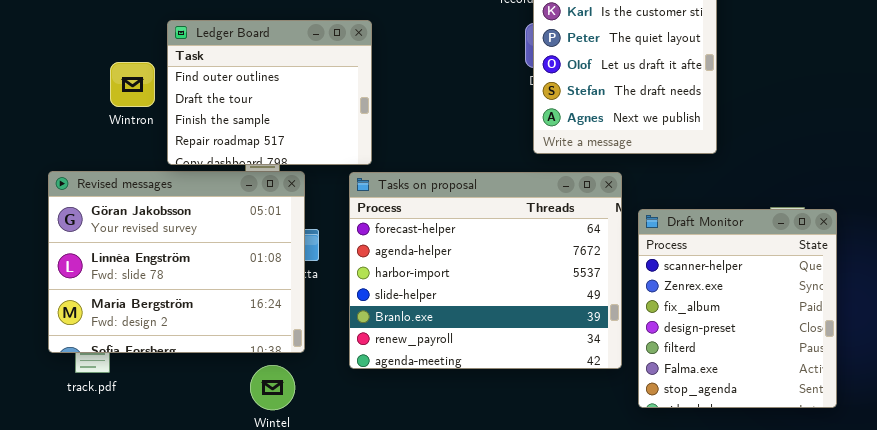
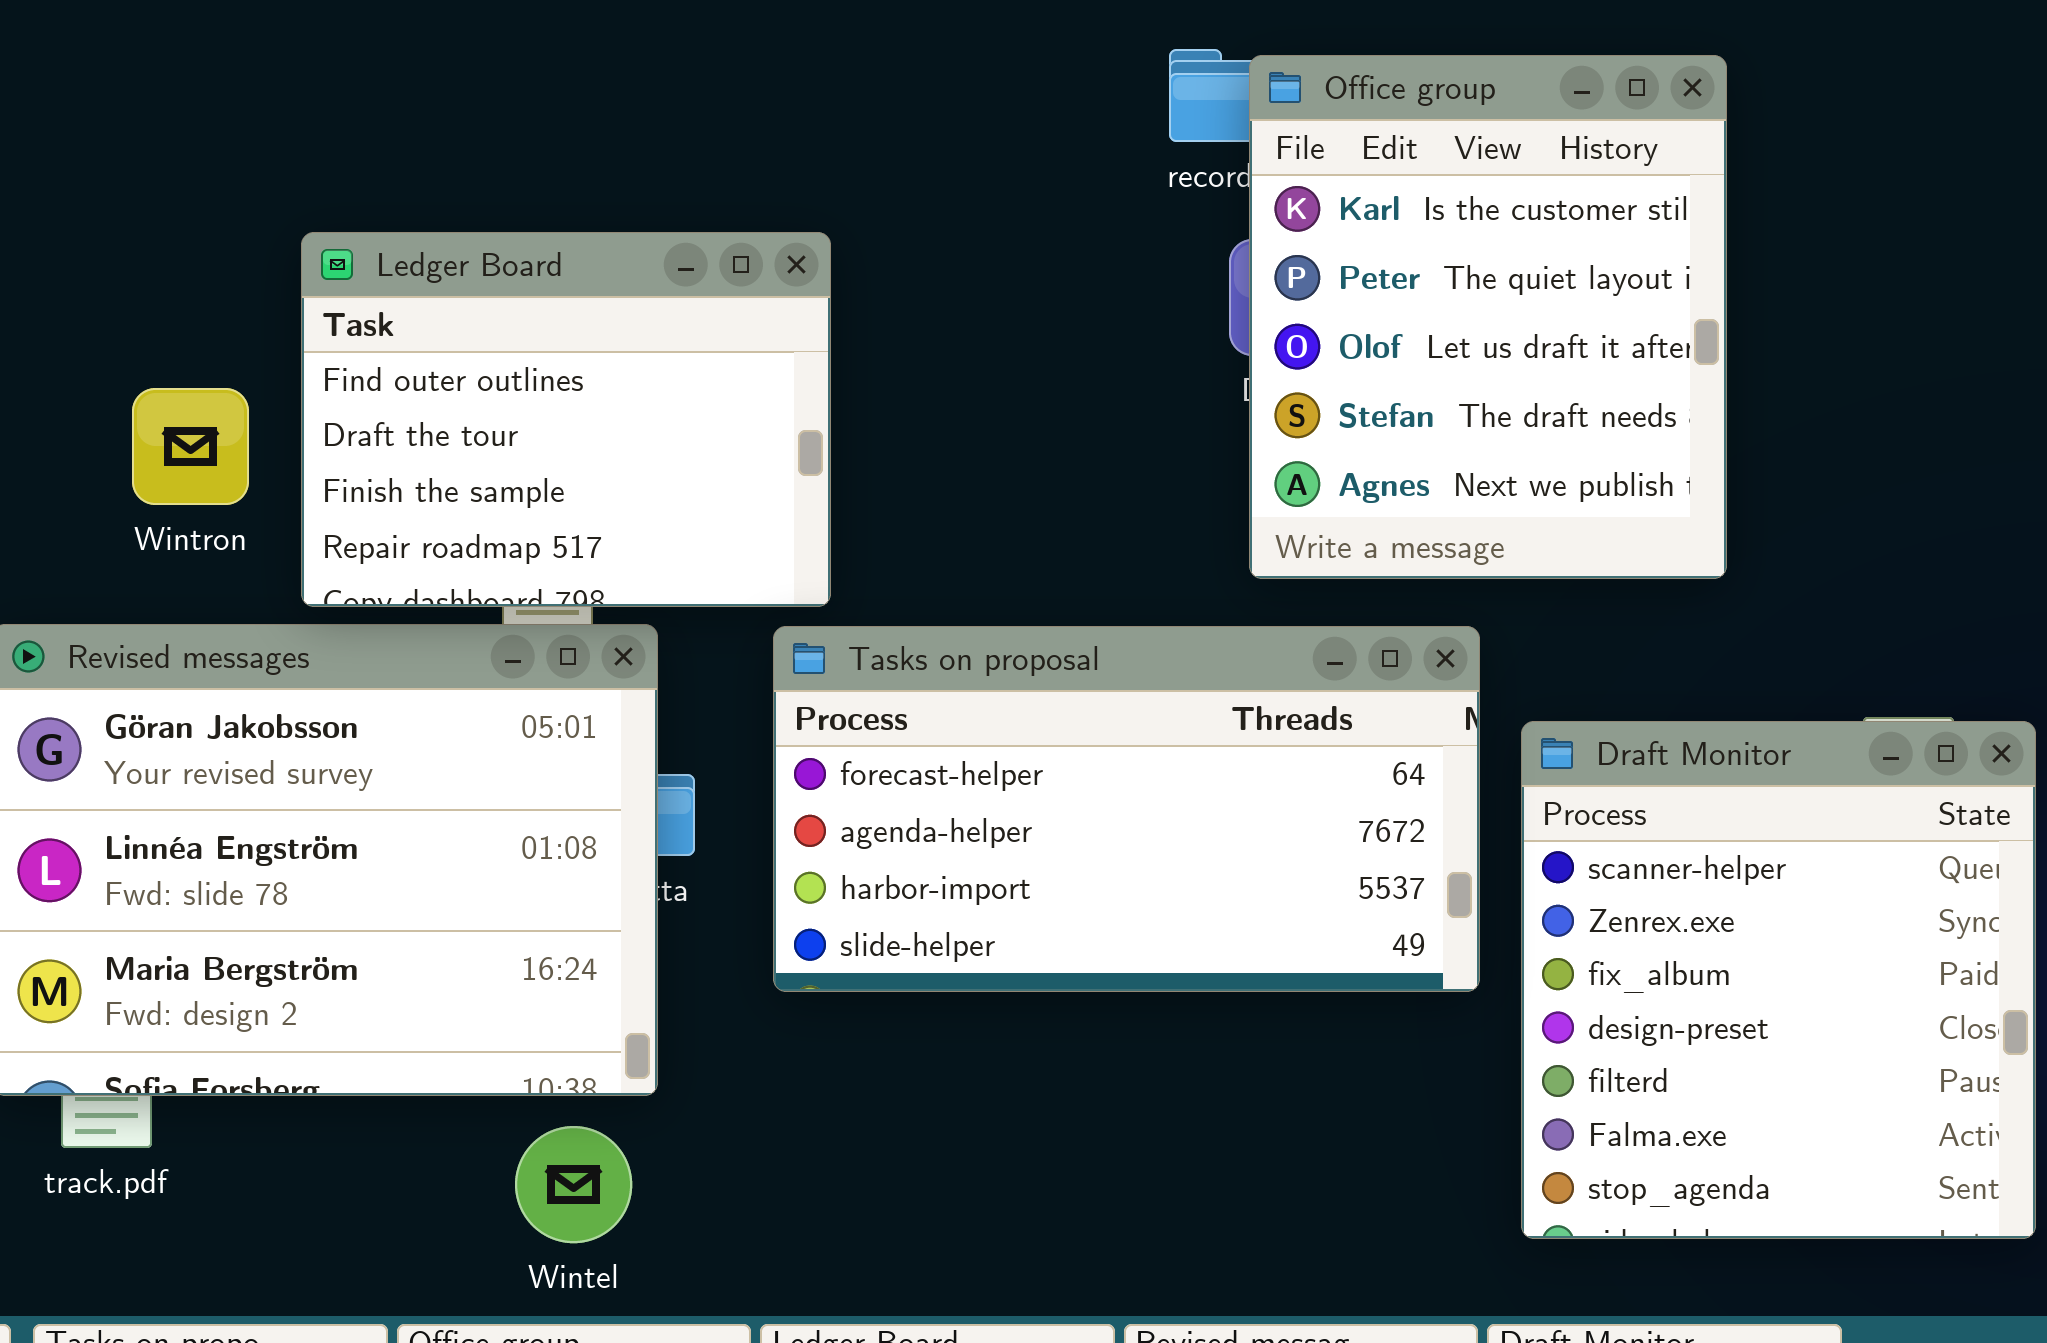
Wintron: [110,62,155,107] -> [132,388,249,505], moved
Tasks on proposal: [349,172,622,369] -> [773,626,1480,992], resized

